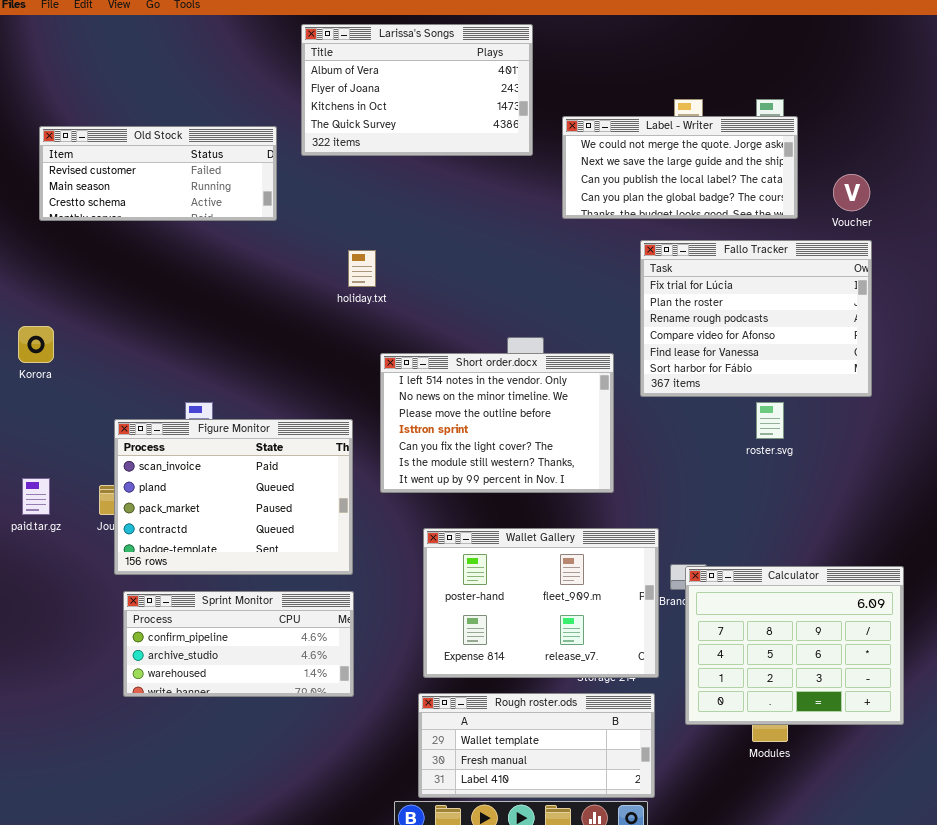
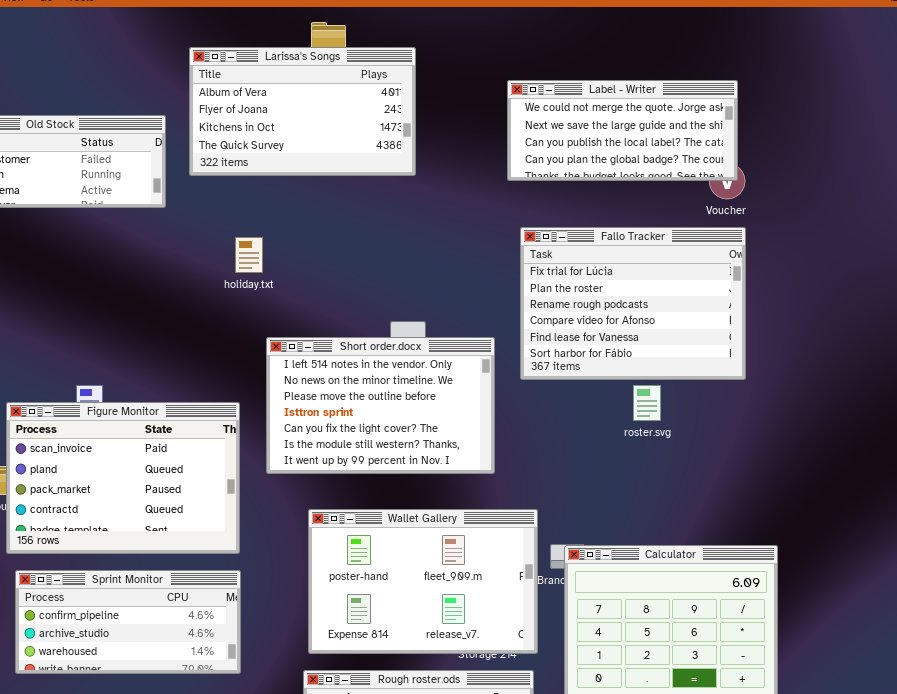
Larissa's Songs: [301,24,533,156] -> [189,47,416,176], moved
Label - Writer: [562,116,798,219] -> [507,80,738,181], moved

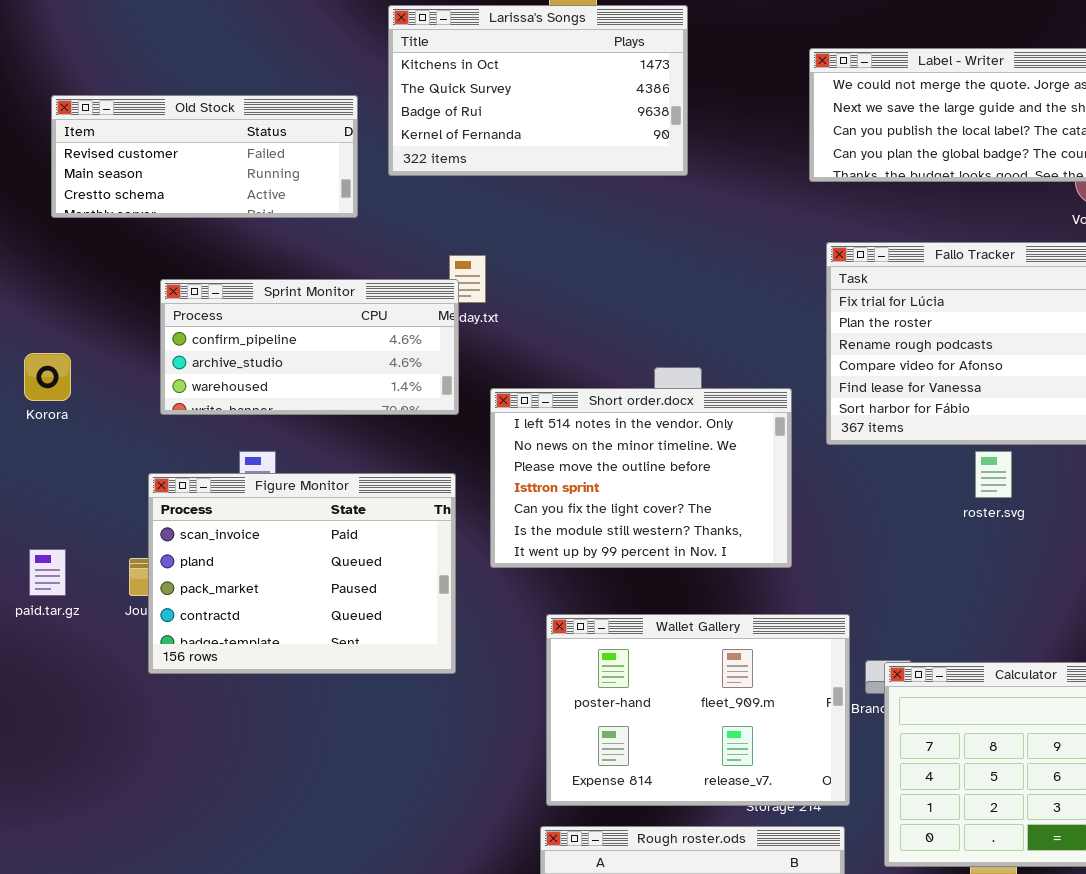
Larissa's Songs: [189,47,416,176] -> [388,5,688,176], scrolled down 2 rows
Sprint Monitor: [15,570,241,674] -> [160,279,459,415], moved

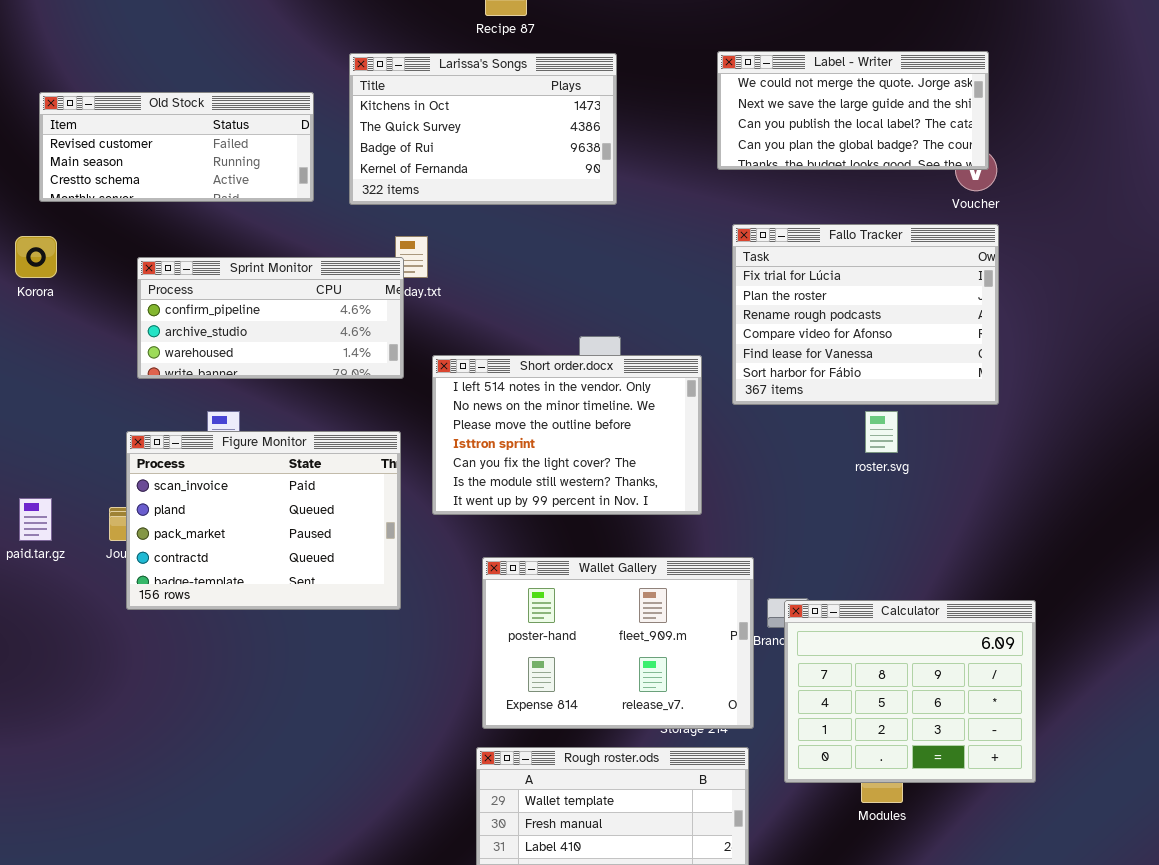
Larissa's Songs: [388,5,688,176] -> [349,53,617,205], moved
Korora: [24,353,71,401] -> [15,236,57,278], moved

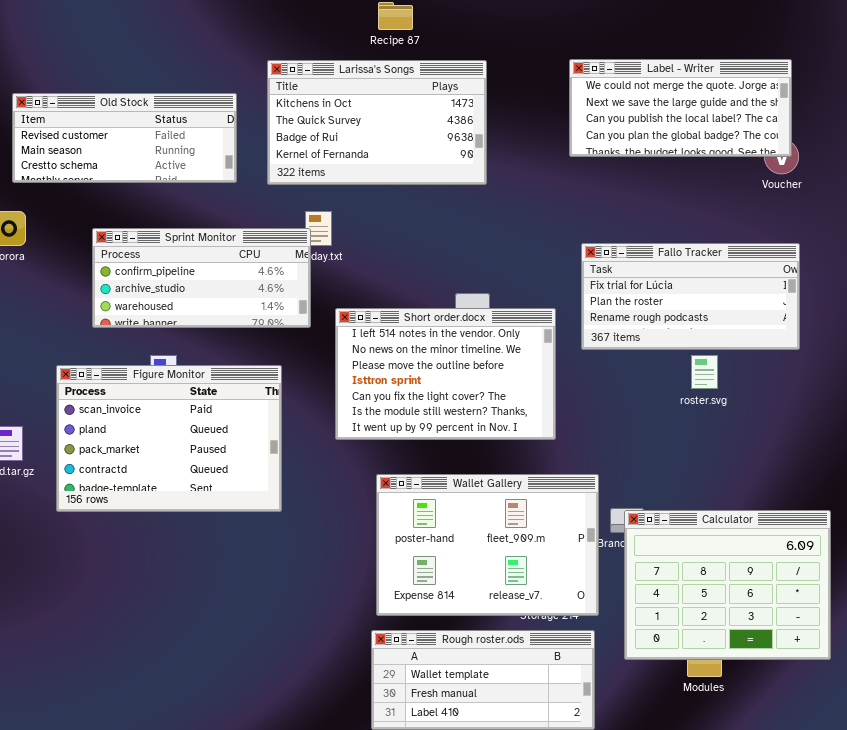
Fallo Tracker: [732,224,999,405] -> [581,243,800,350], resized
Figure Monitor: [126,431,401,610] -> [56,365,282,512], moved

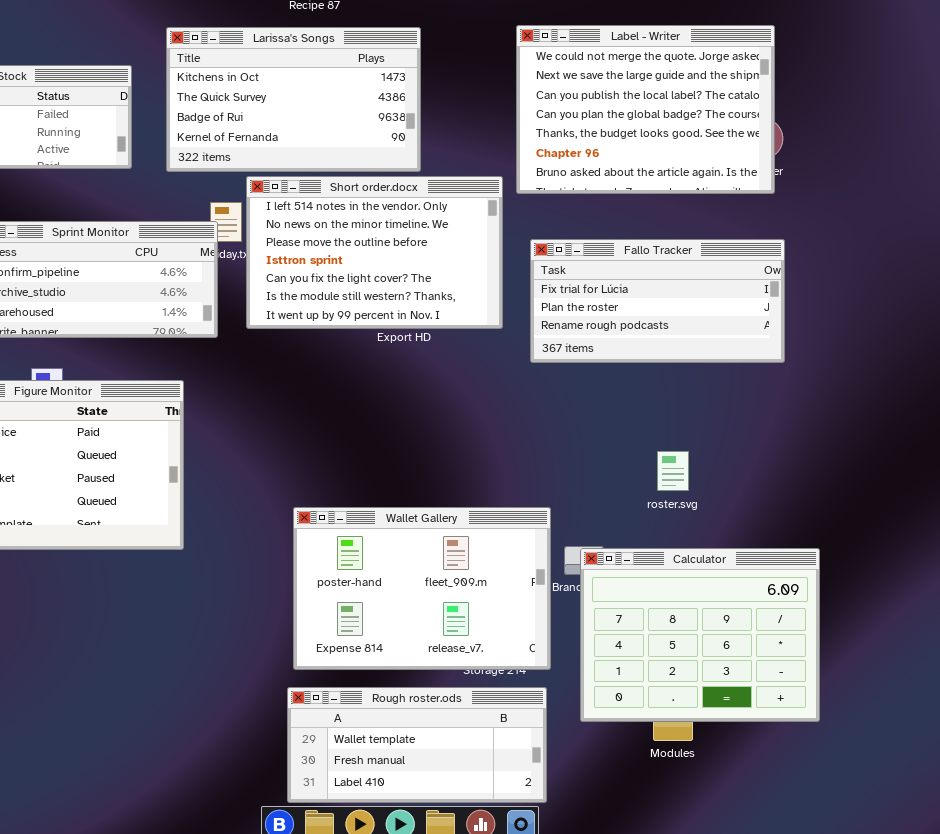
Label - Writer: [569,59,792,157] -> [516,25,775,194], resized
Short order.docx: [335,308,556,440] -> [246,176,503,329], moved
roster.svg: [691,355,718,389] -> [657,451,689,491], moved

